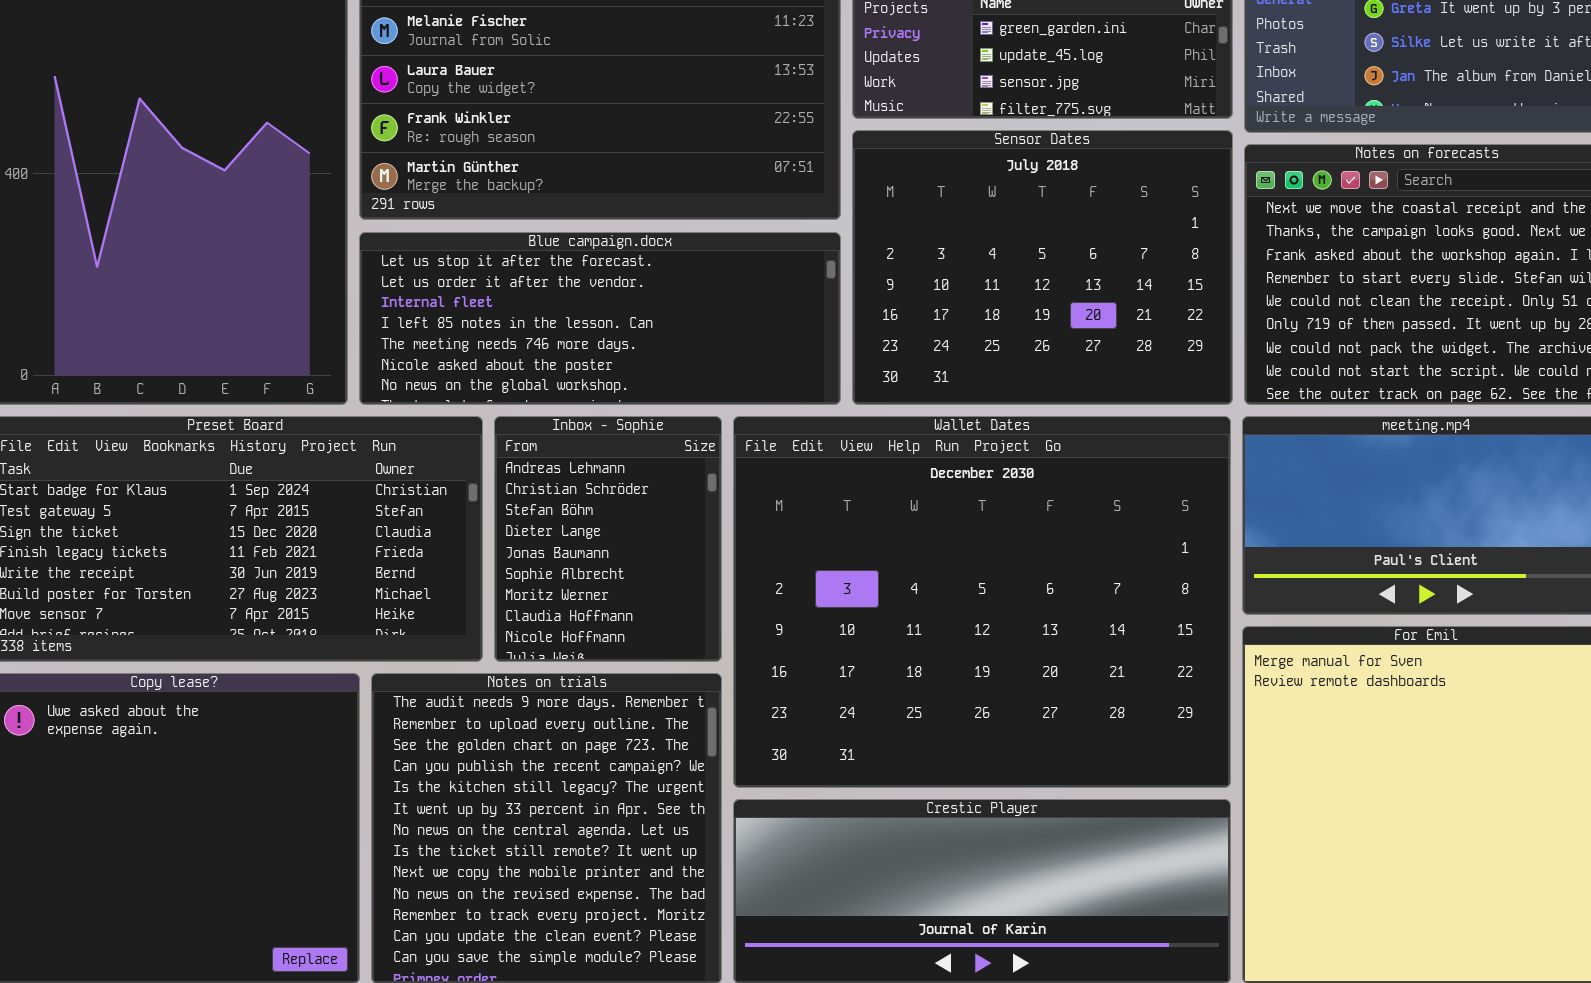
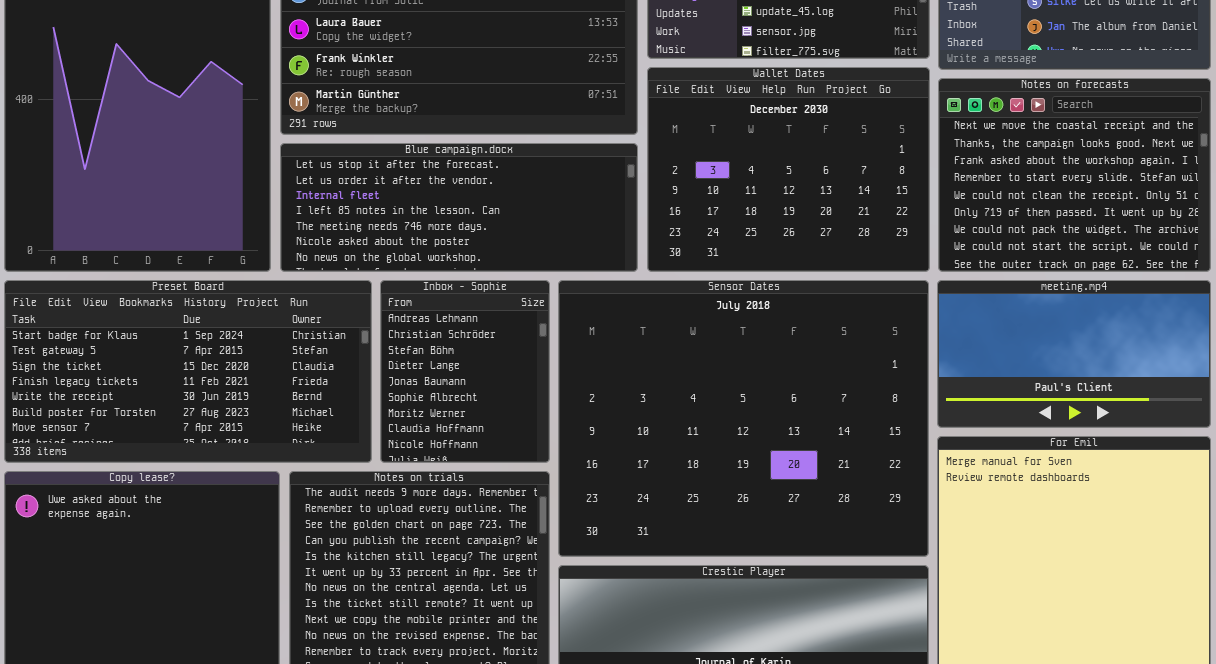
Sensor Dates: [852,130,1233,405] -> [558,280,929,557], moved, resized
Wallet Dates: [733,416,1231,788] -> [647,67,930,272], moved, resized

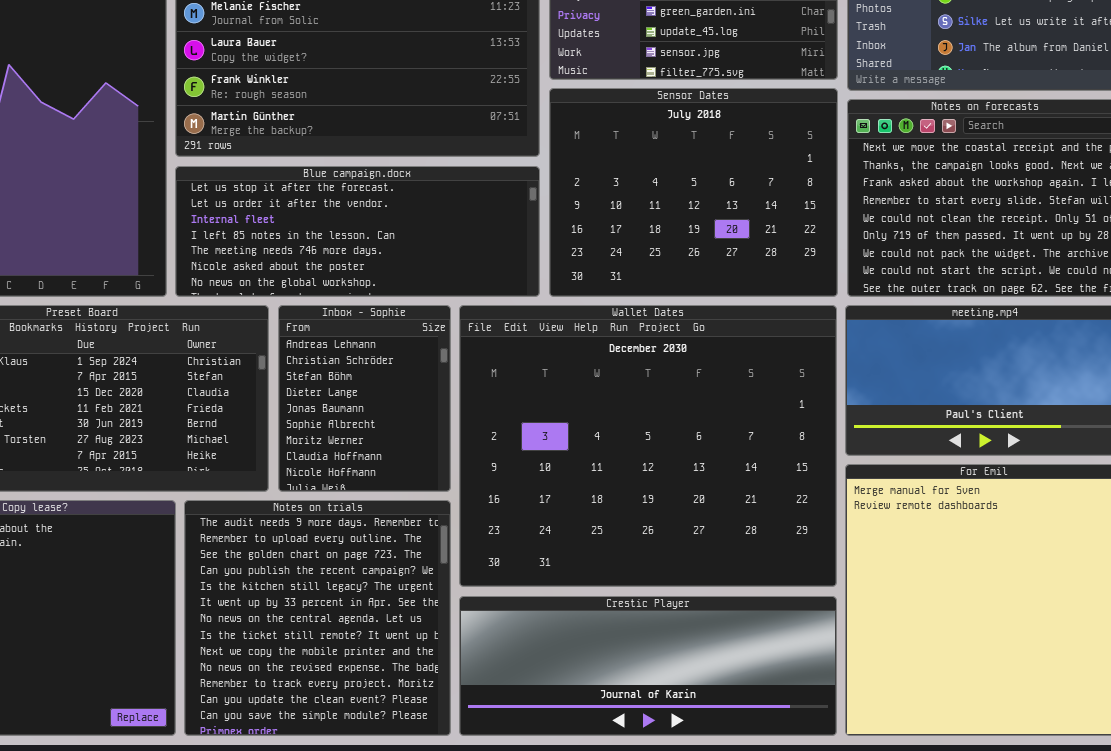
Wallet Dates: [647,67,930,272] -> [459,305,837,587], moved, resized
Sensor Dates: [558,280,929,557] -> [549,88,838,297], moved, resized

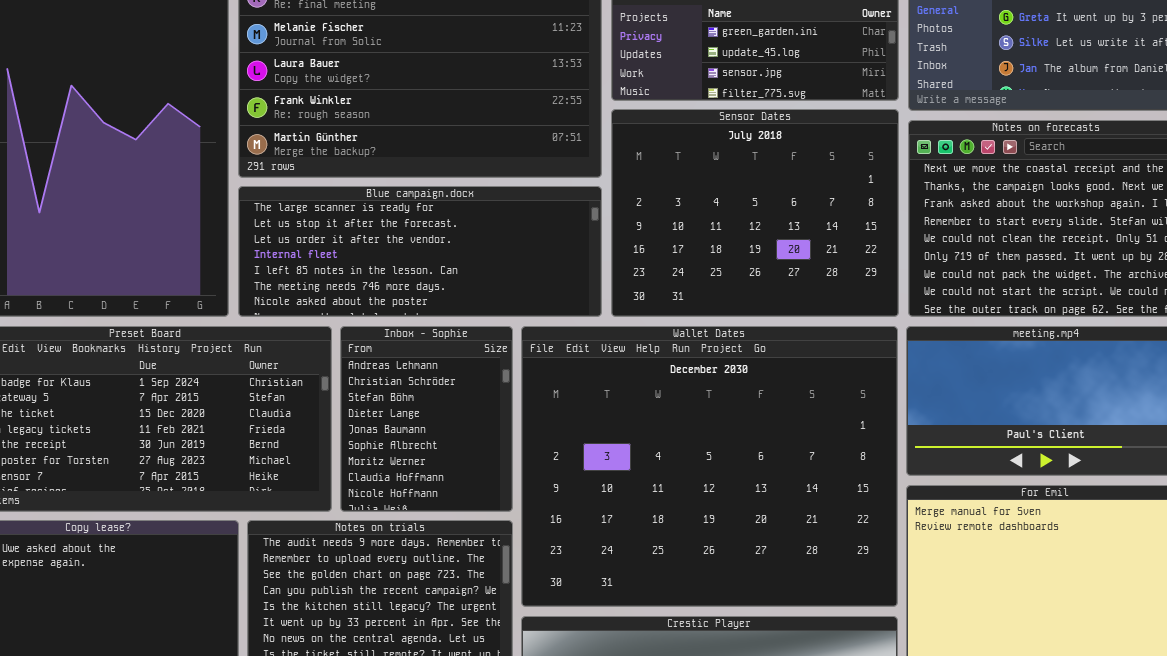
Blue campaign.docx: [175,166,540,297] -> [238,186,602,317], scrolled up 1 row

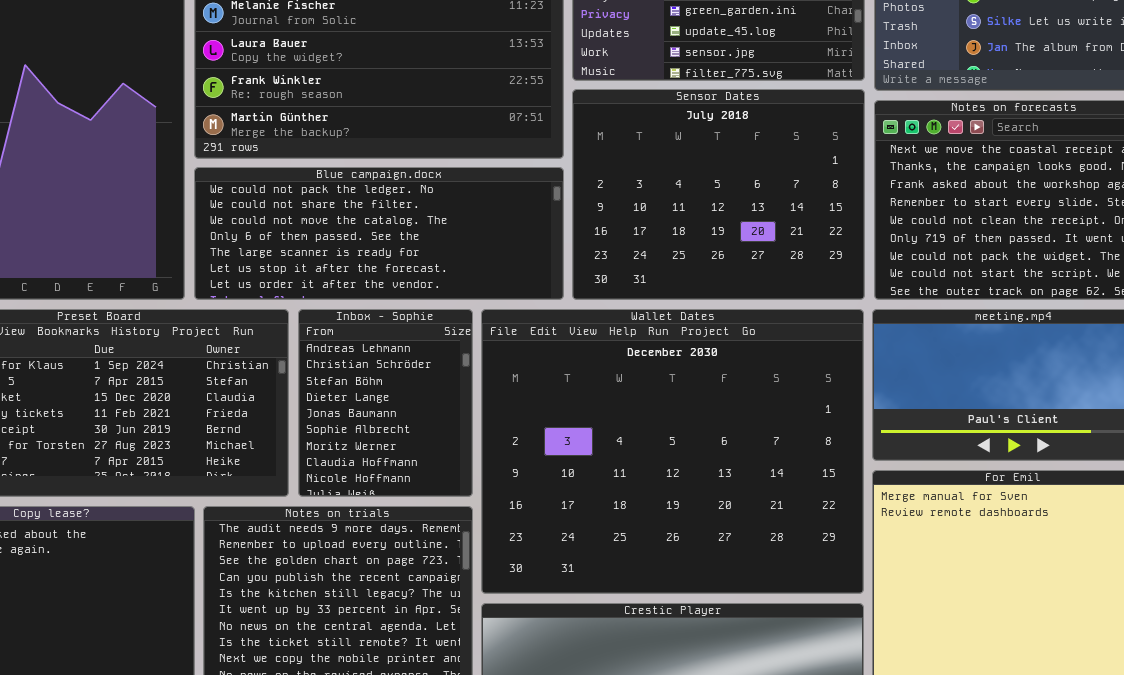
Blue campaign.docx: [238,186,602,317] -> [194,167,564,300], scrolled up 4 rows

